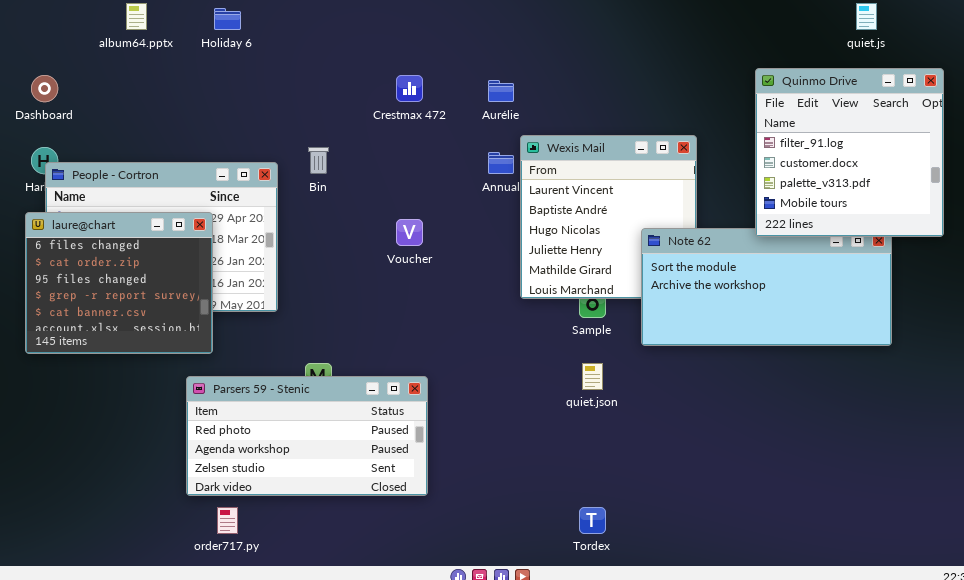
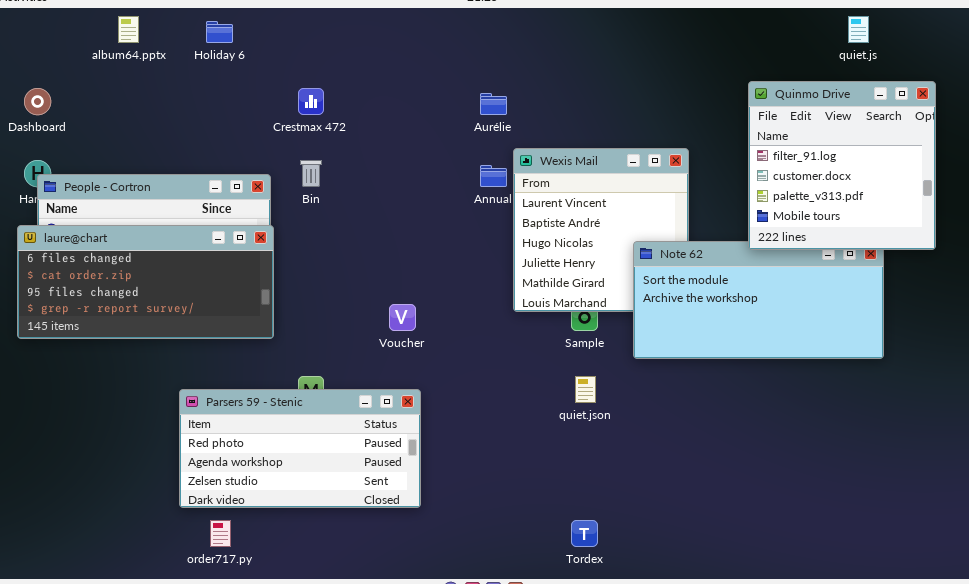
Crestmax 472: [396,75,423,102] -> [298,88,324,115], moved
laure@chart: [25,212,213,354] -> [17,225,274,339], resized
Voucher: [396,219,423,246] -> [389,304,416,331], moved

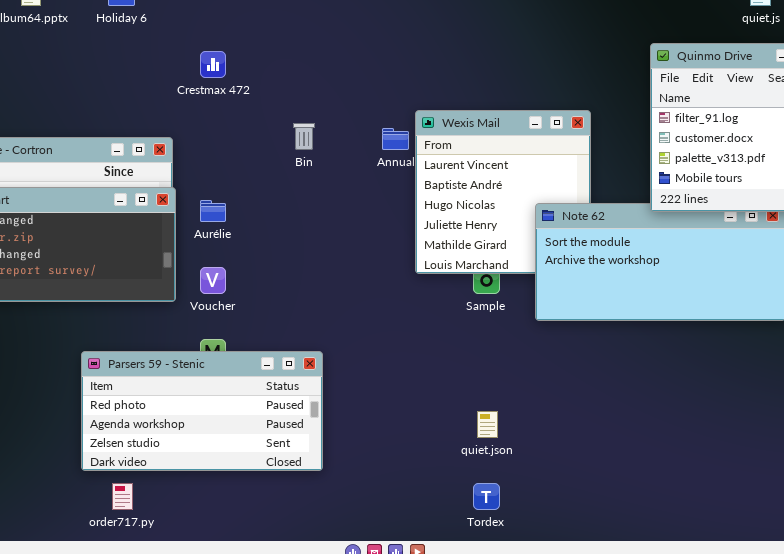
Aurélie: [480,93,507,115] -> [200,200,226,222], moved
Bin: [300,160,322,187] -> [293,123,315,150], moved
Voucher: [389,304,416,331] -> [200,267,226,294], moved
quiet.json: [575,376,596,403] -> [477,411,498,438], moved

